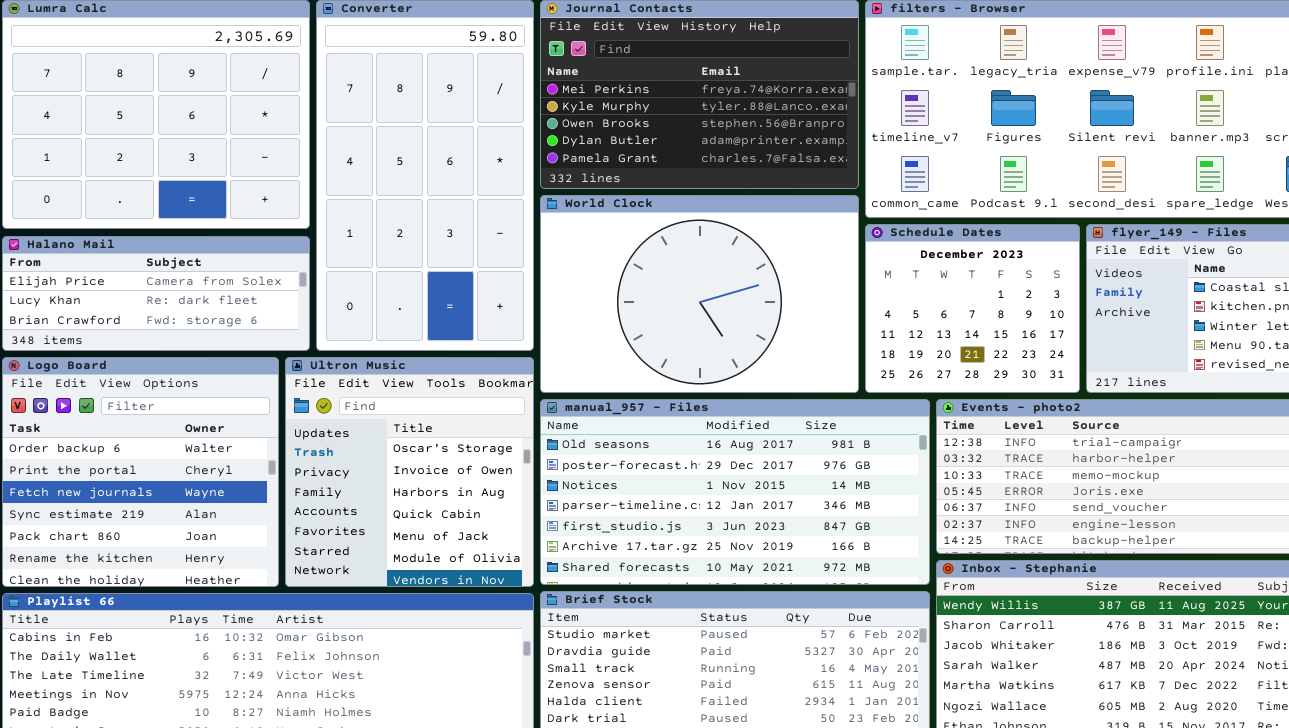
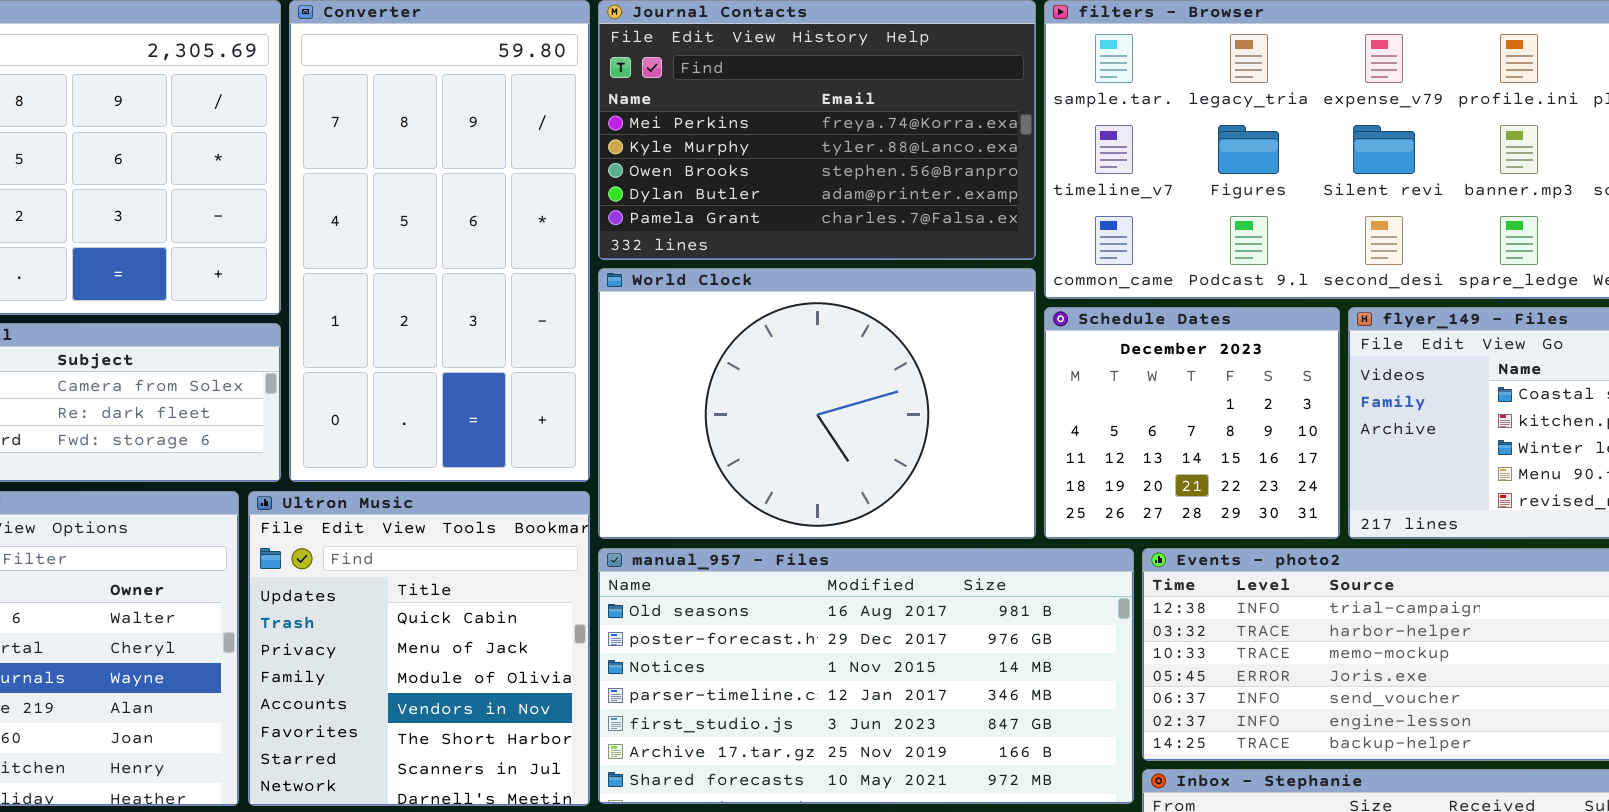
Ultron Music: [285,357,534,587] -> [248,491,590,806], scrolled down 3 rows

